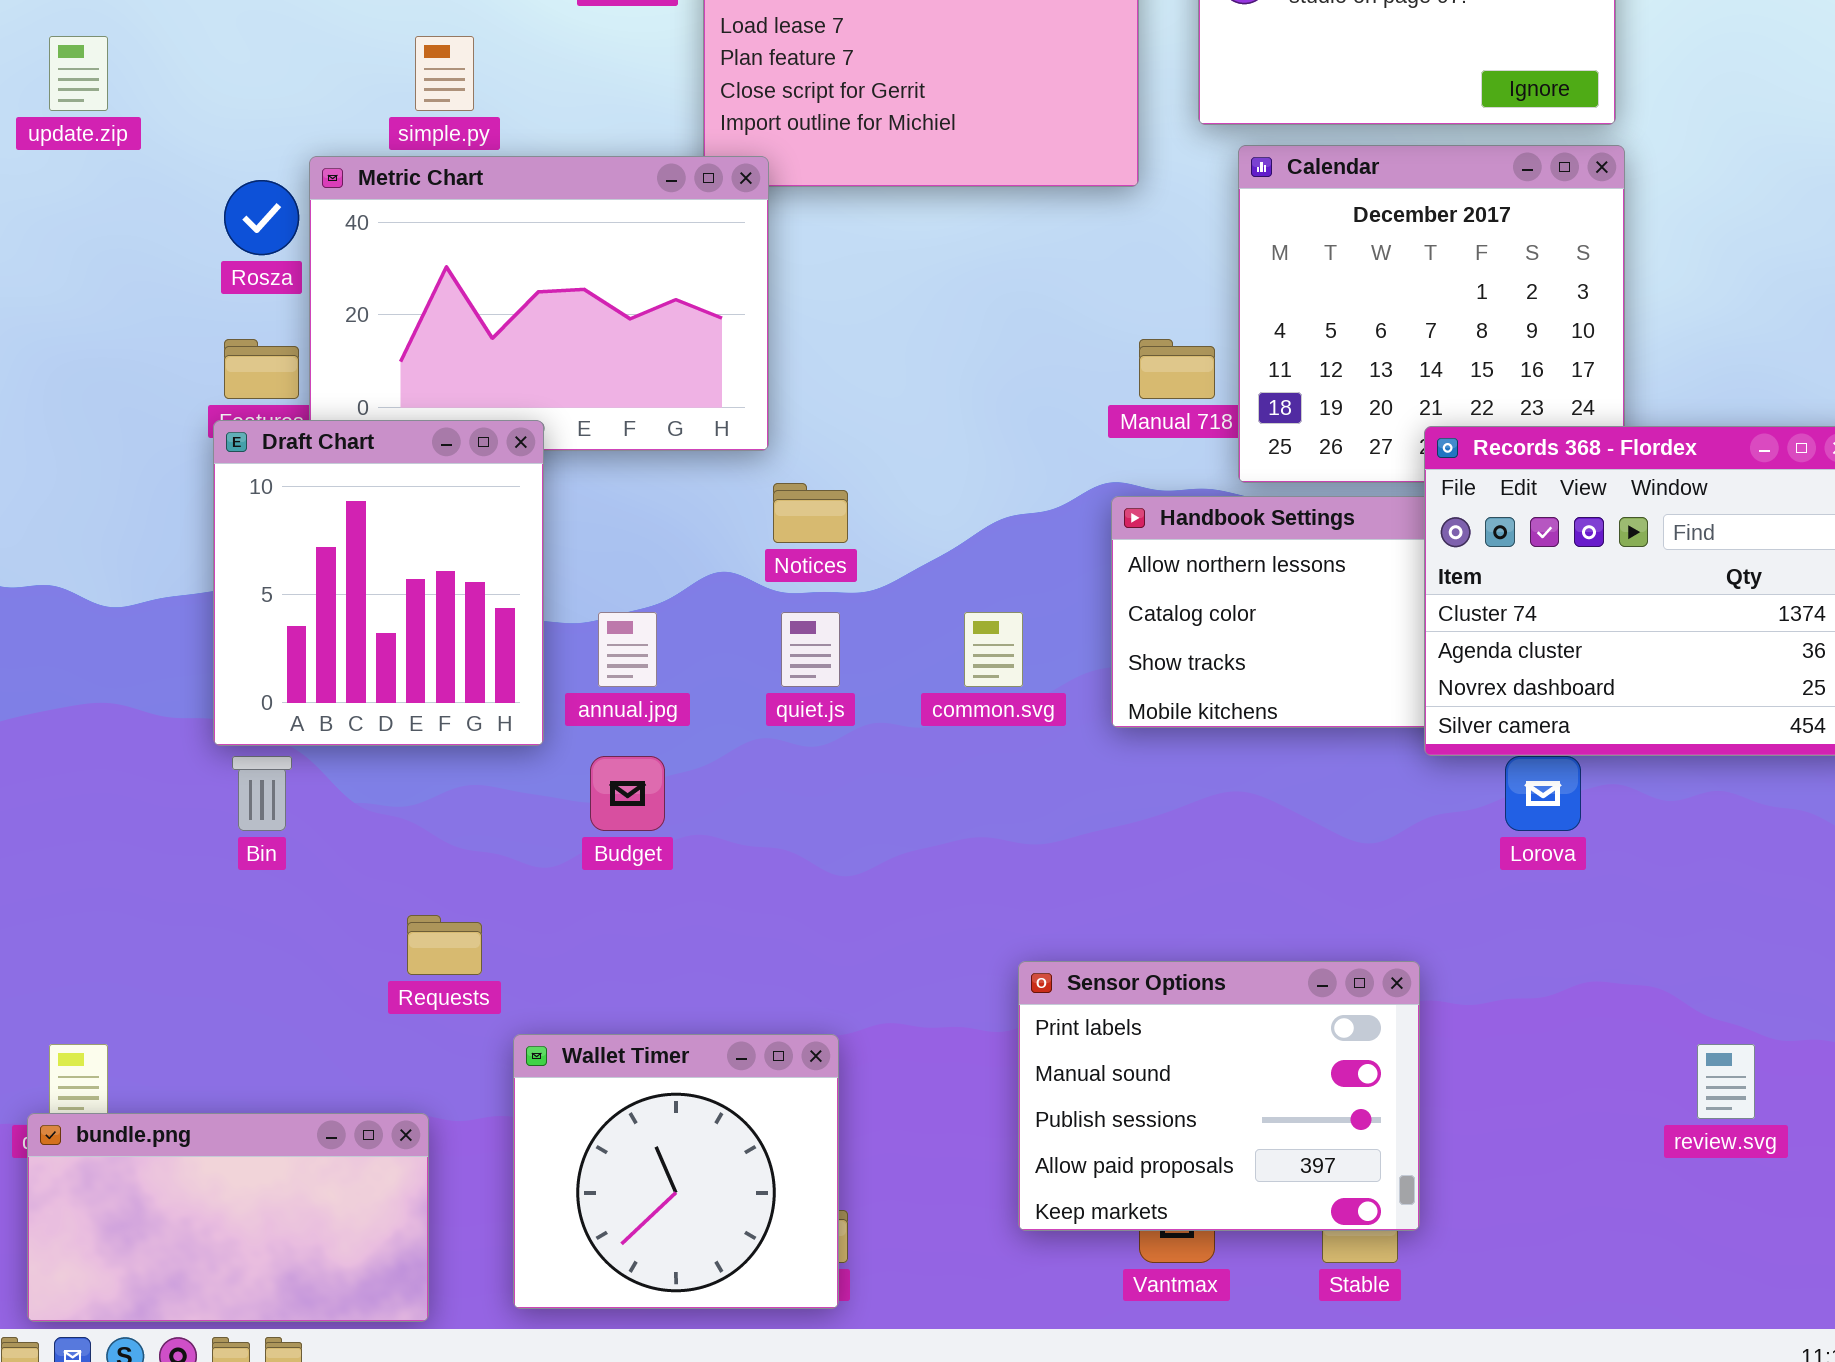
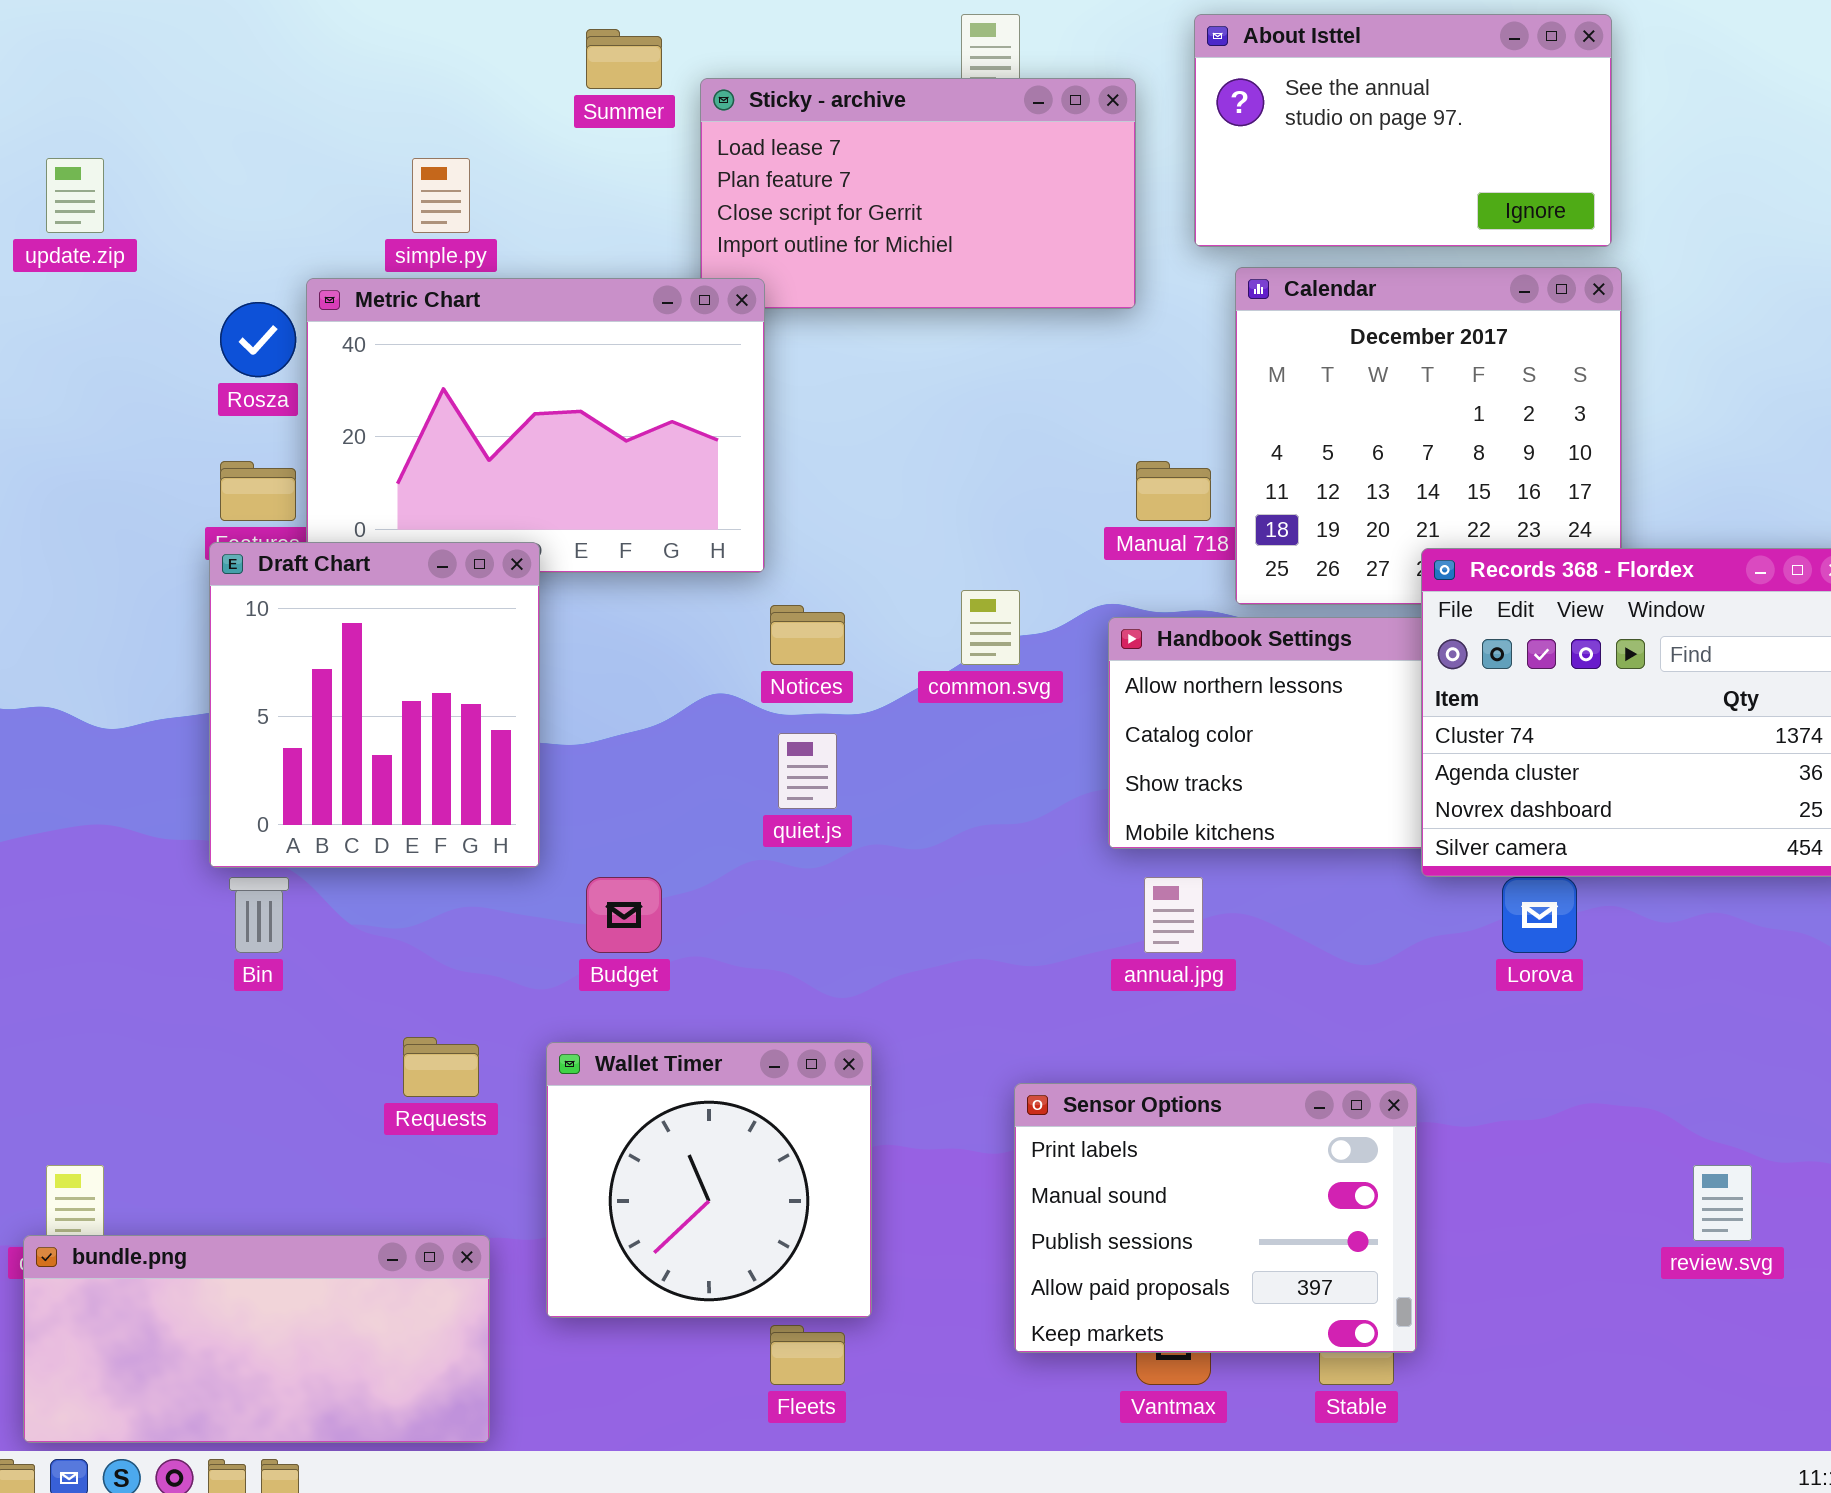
annual.jpg: [598,612,657,687] -> [1144,877,1203,953], moved
common.svg: [964,612,1023,687] -> [961,590,1020,665], moved
Wallet Timer: [513,1034,839,1309] -> [546,1042,872,1318], moved
bundle.png: [27,1113,429,1322] -> [23,1235,490,1443], resized

